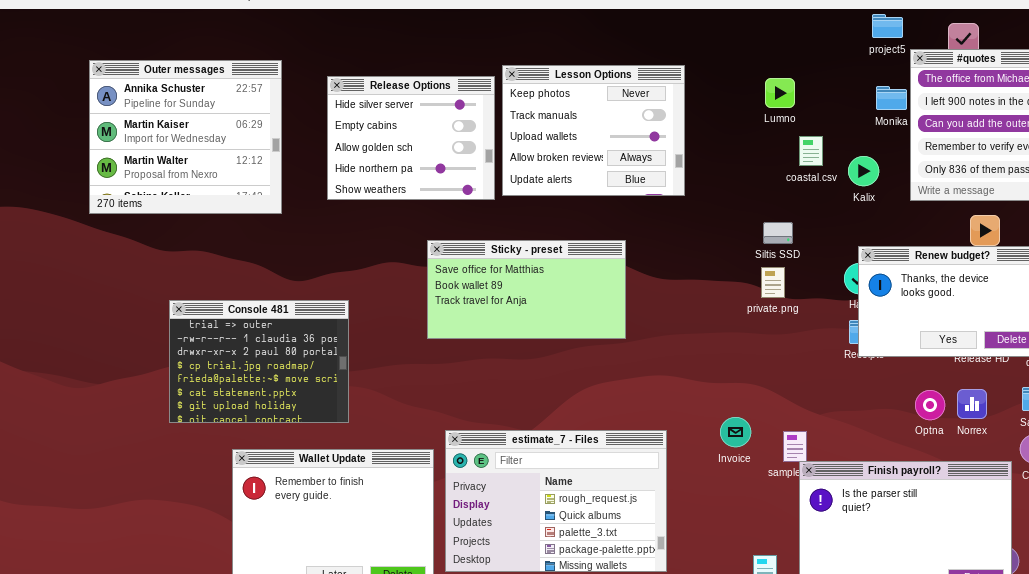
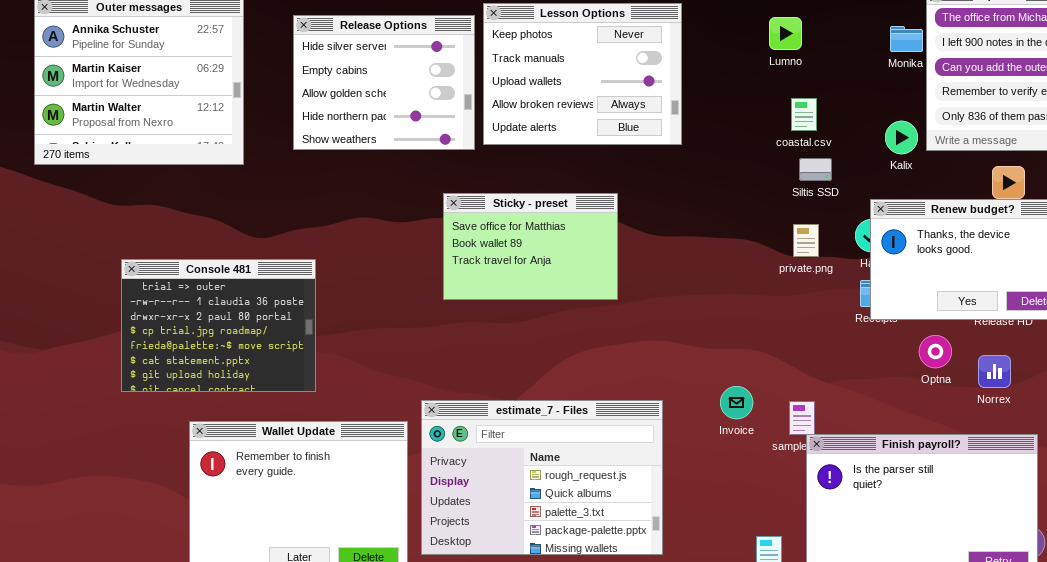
coastal.csv: [799,136,823,166] -> [791,98,817,131], moved
Kalix: [848,156,879,186] -> [885,121,918,154], moved
Siltis SSD: [763,222,793,244] -> [799,158,832,181], moved
Sticky - preset: [427,240,626,339] -> [443,193,618,300], resized
private.png: [761,267,785,298] -> [793,224,819,257], moved
Optna: [915,390,945,420] -> [919,335,952,368], moved

